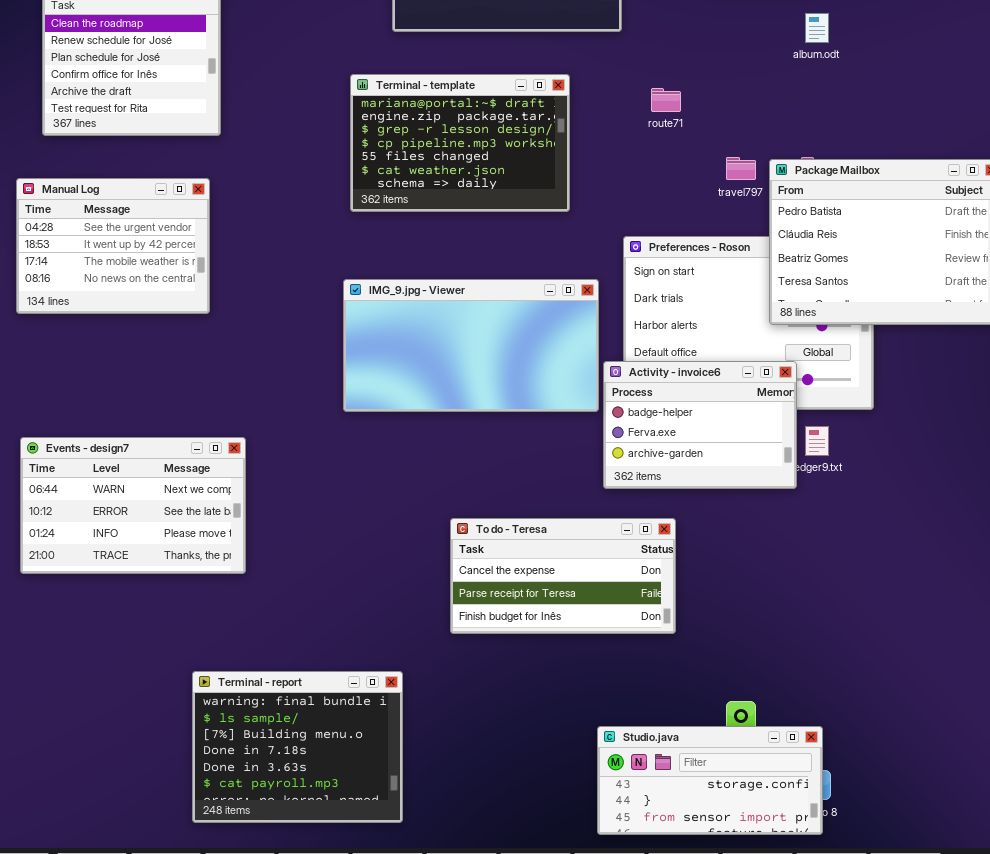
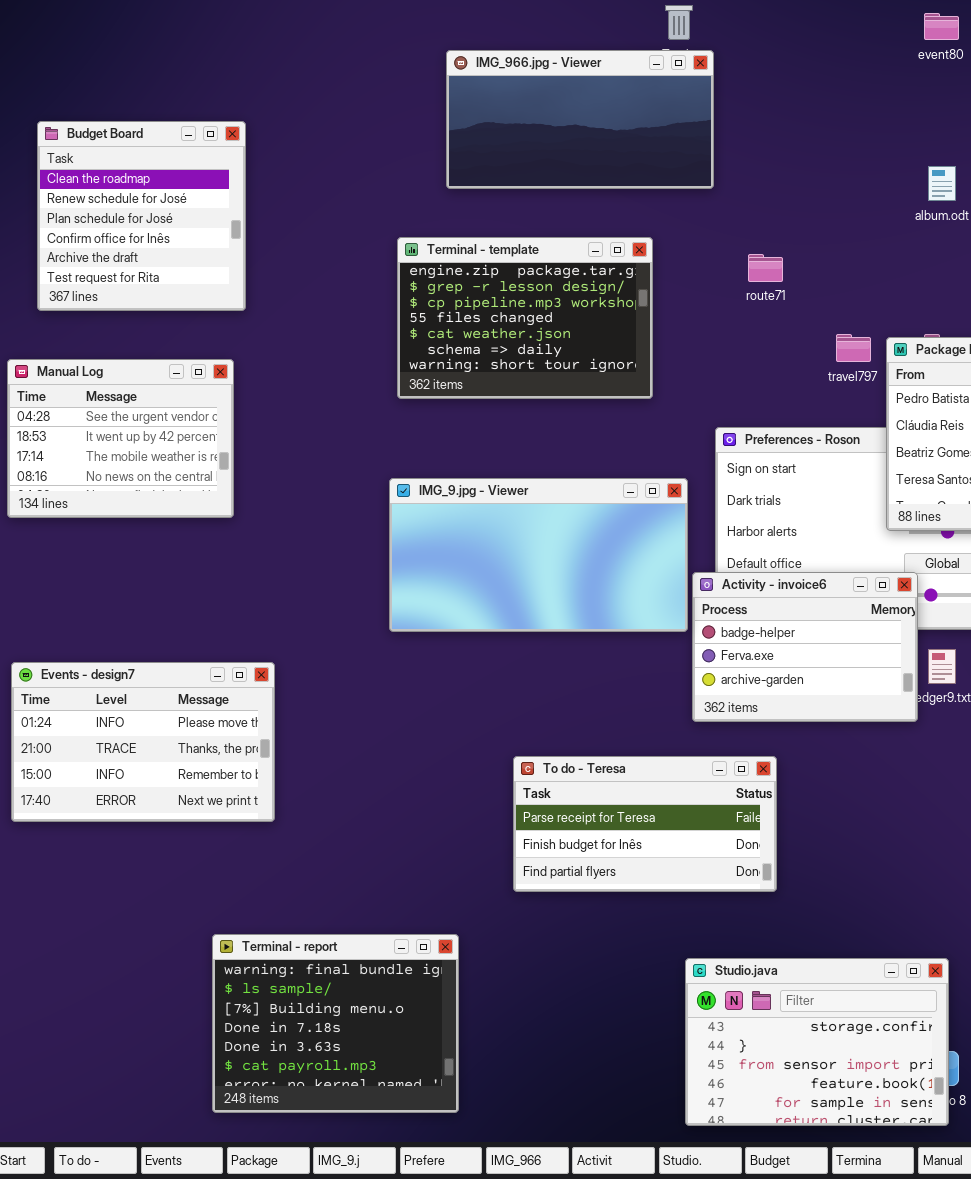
Terminal - template: [350,74,570,212] -> [397,237,653,399], scrolled down 1 row
Events - design7: [20,437,246,574] -> [11,662,275,822], scrolled down 2 rows
To do - Teresa: [450,518,676,634] -> [513,756,777,892], scrolled down 1 row
Studio.java: [597,726,823,835] -> [685,958,949,1126], resized

